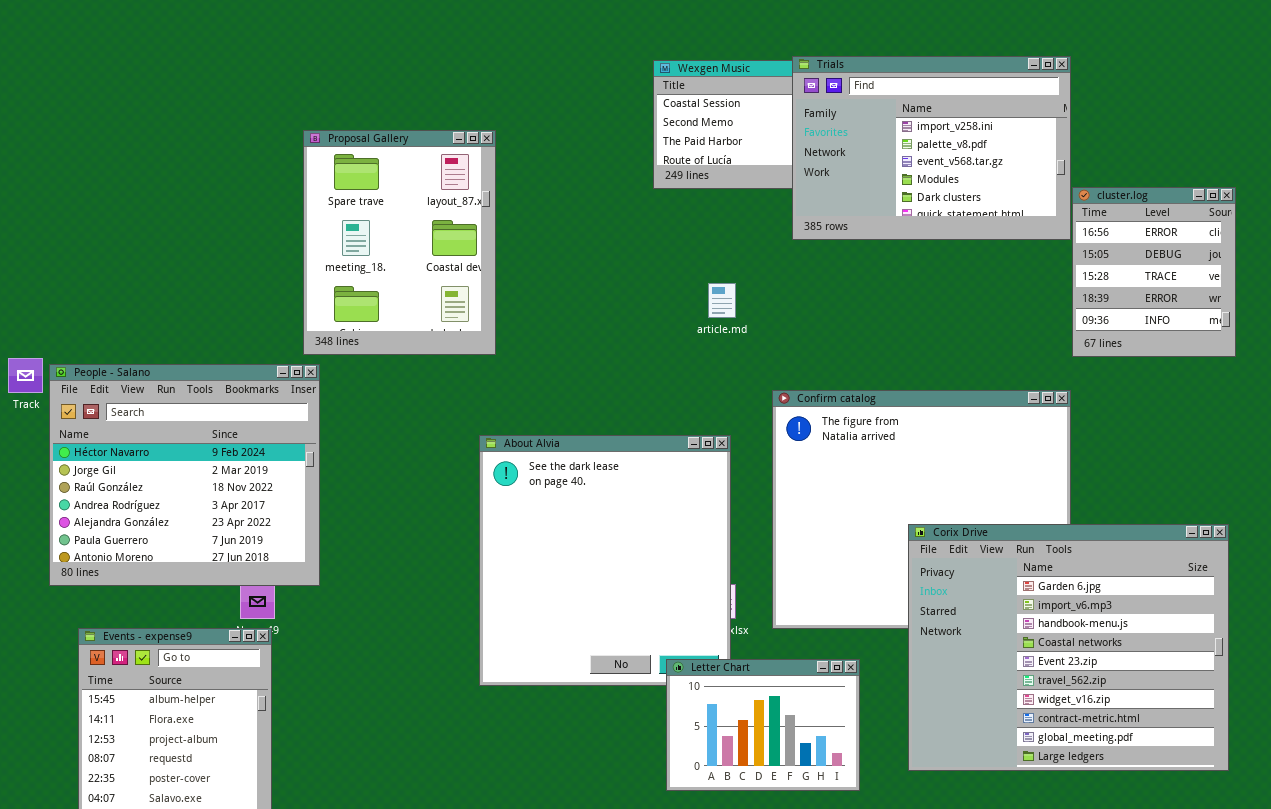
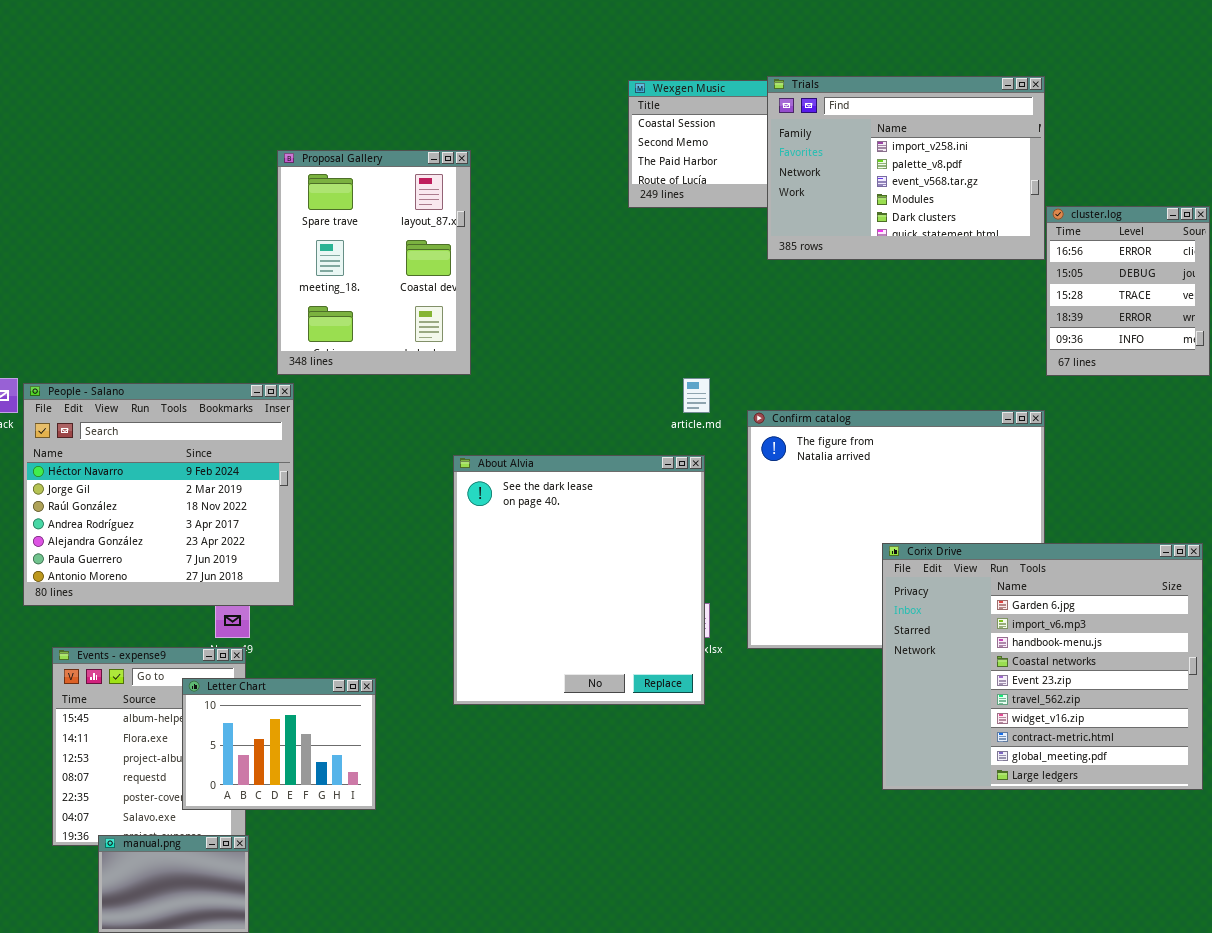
article.md: [708,283,736,318] -> [683,378,710,413], moved
Letter Chart: [666,659,860,791] -> [182,678,376,810], moved

